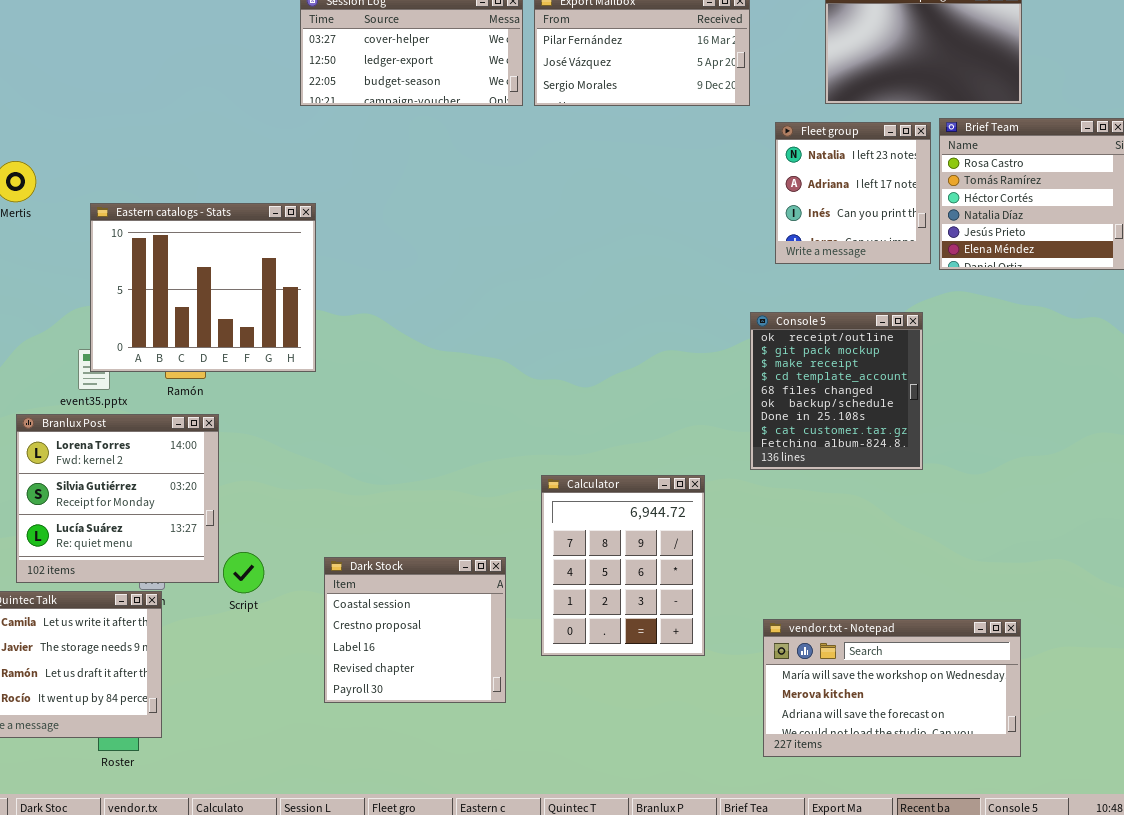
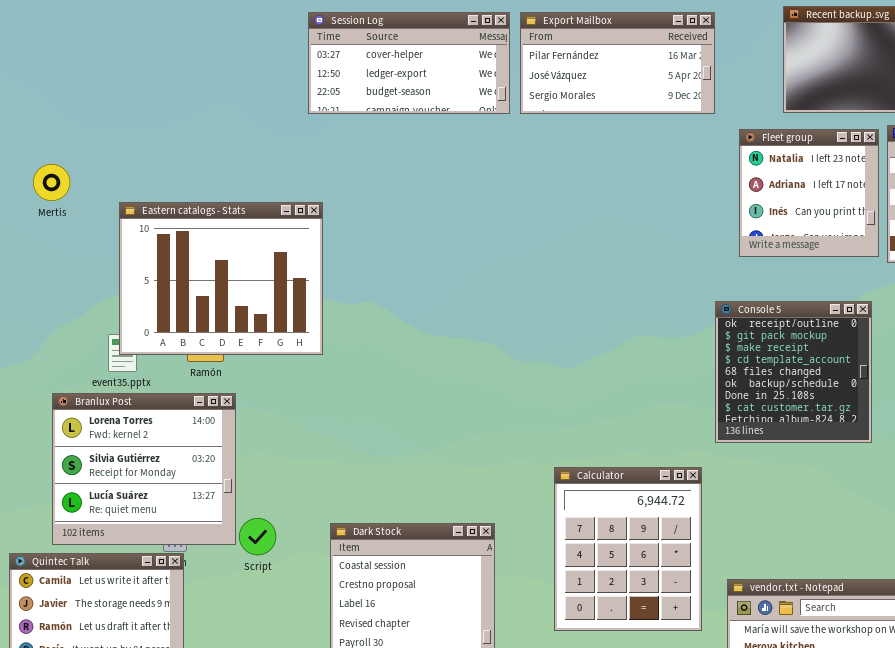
Calculator: [541,475,705,656] -> [554,467,702,631], moved

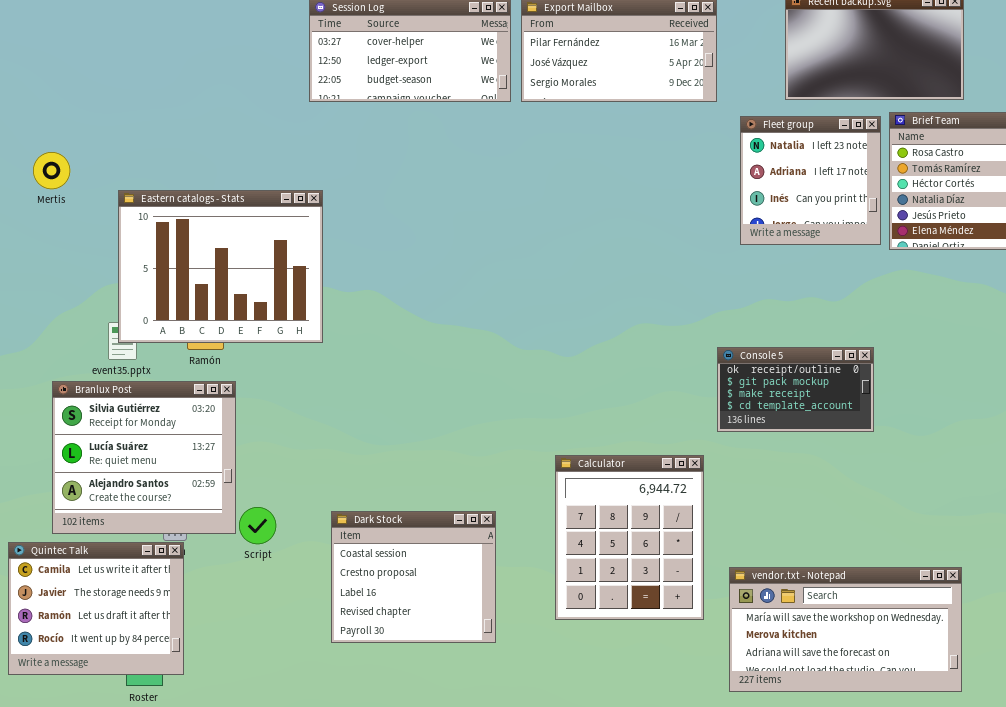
Console 5: [715,301,872,443] -> [717,347,874,432], resized
Branlux Post: [52,393,236,545] -> [52,381,236,534], scrolled down 1 row

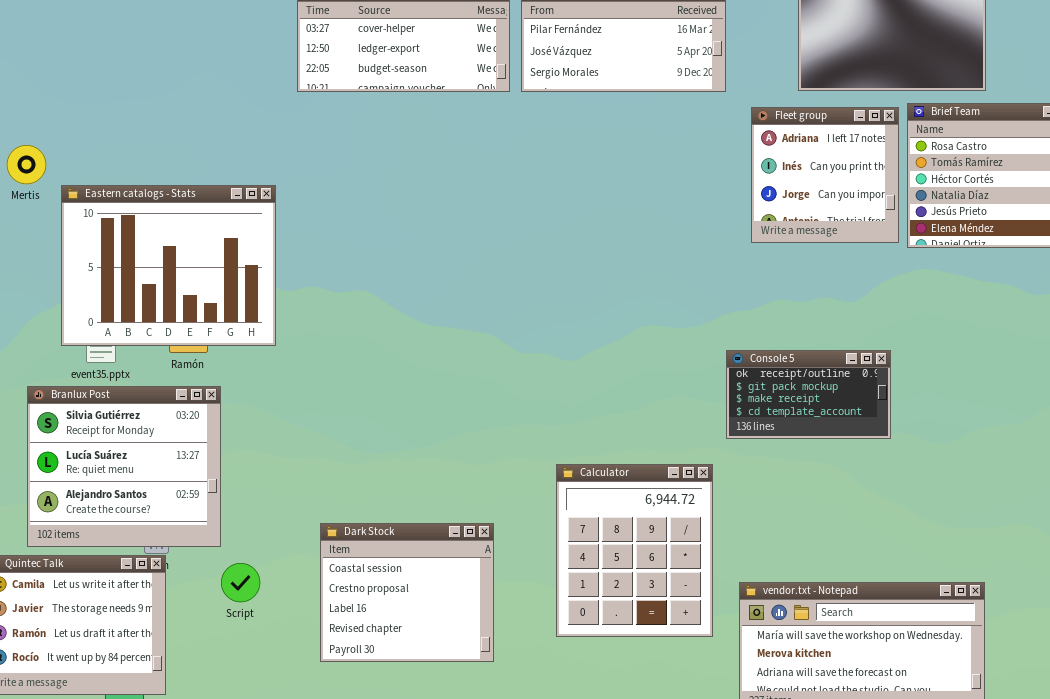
Fleet group: [740,116,881,245] -> [751,107,899,243], scrolled down 1 row
Eastern catalogs - Stats: [118,190,323,343] -> [61,185,276,346], moved
Script: [239,507,276,544] -> [221,563,260,602], moved

